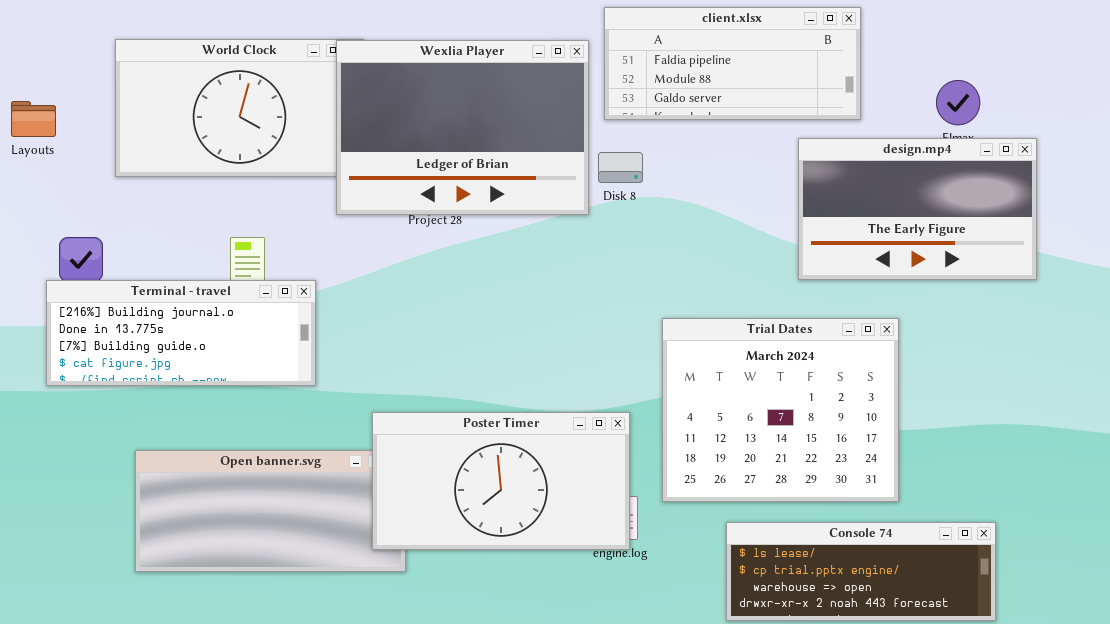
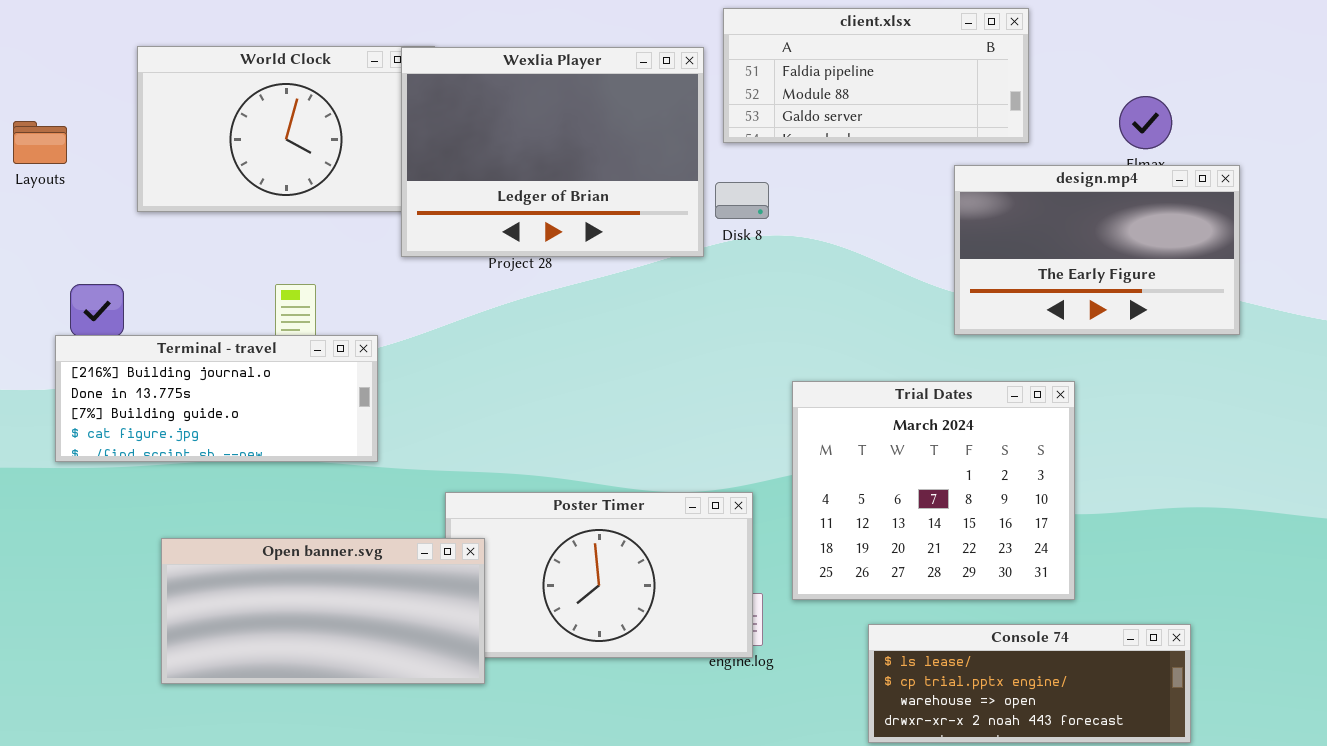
Open banner.svg: [135,450,406,572] -> [161,538,485,684], raised

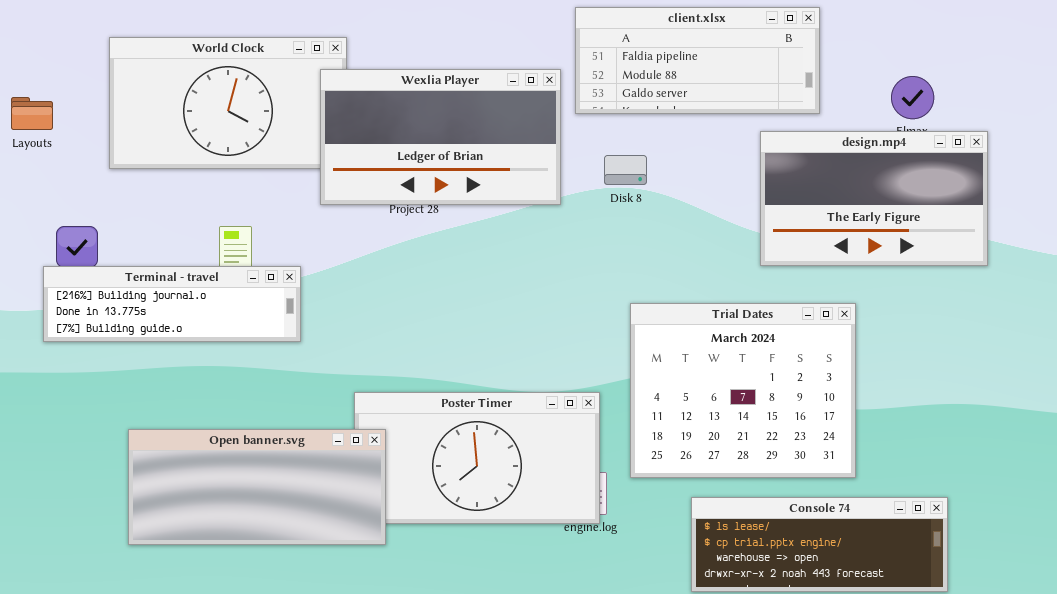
Wexlia Player: [401,47,704,257] -> [320,69,561,205], resized
Disk 8: [715,182,769,219] -> [604,155,647,185], moved
Terminal - travel: [55,335,378,462] -> [43,266,301,342], resized

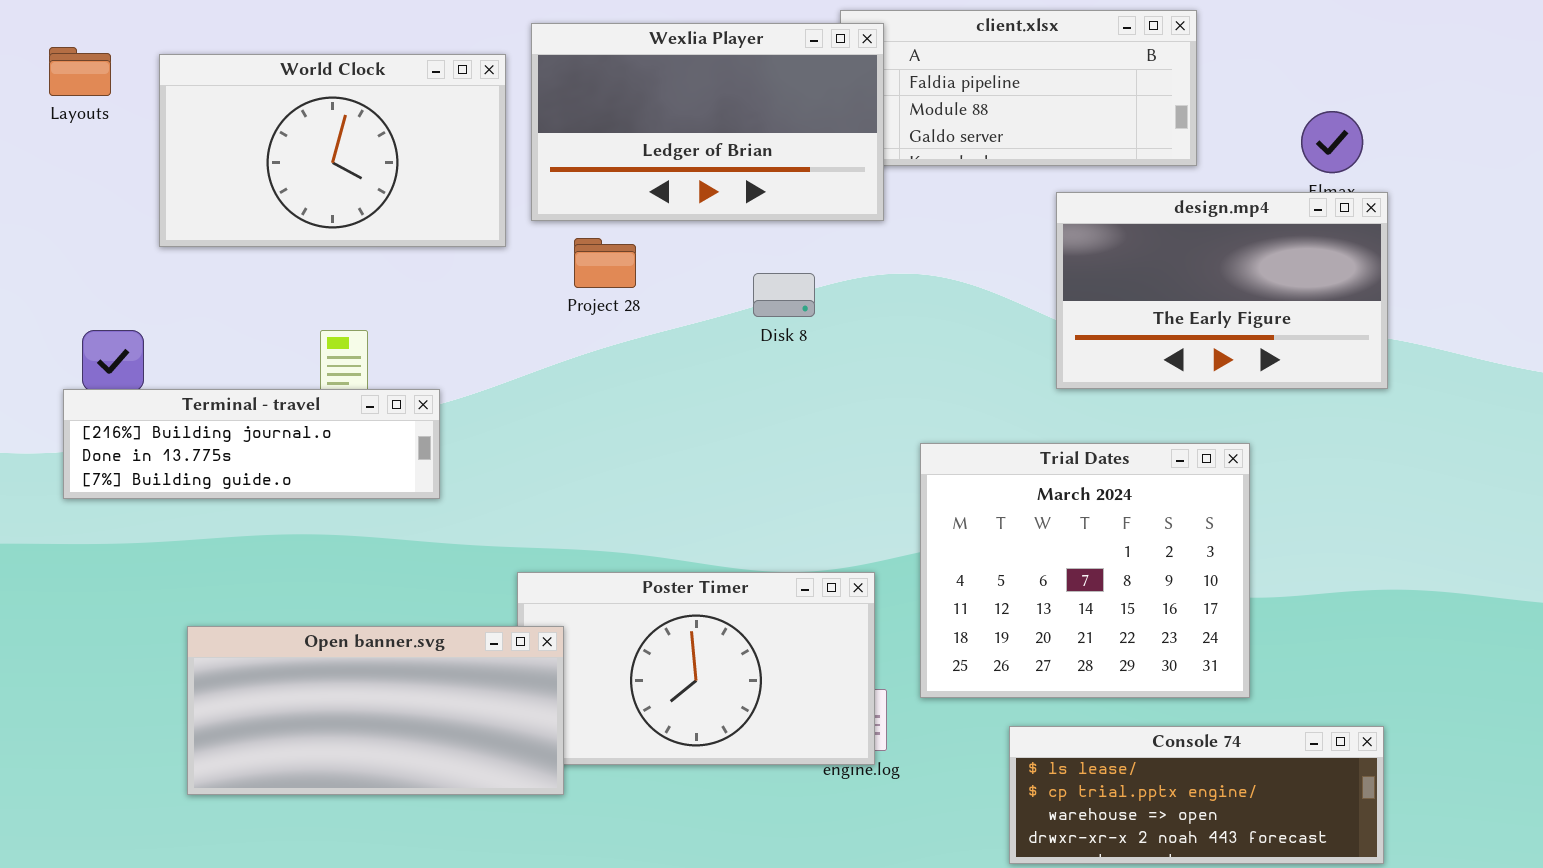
Wexlia Player: [320,69,561,205] -> [531,23,884,221], moved
Layouts: [11,97,53,130] -> [49,47,111,96], moved
design.mp4: [760,131,988,266] -> [1056,192,1388,389], moved
Disk 8: [604,155,647,185] -> [753,273,815,317], moved

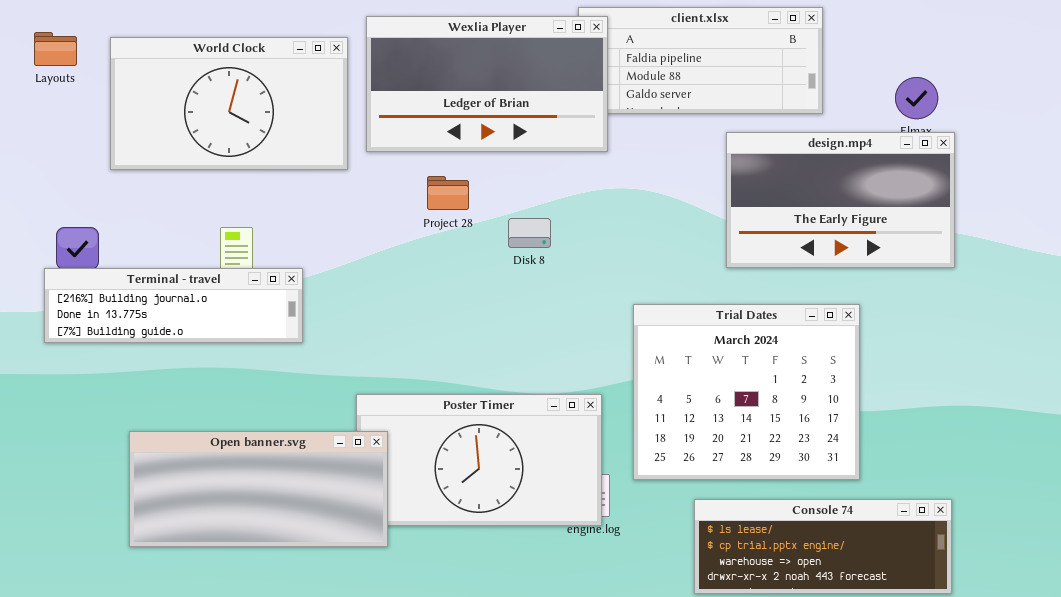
Project 28: [574,238,636,288] -> [427,176,469,210], moved
Disk 8: [753,273,815,317] -> [508,218,551,248], moved

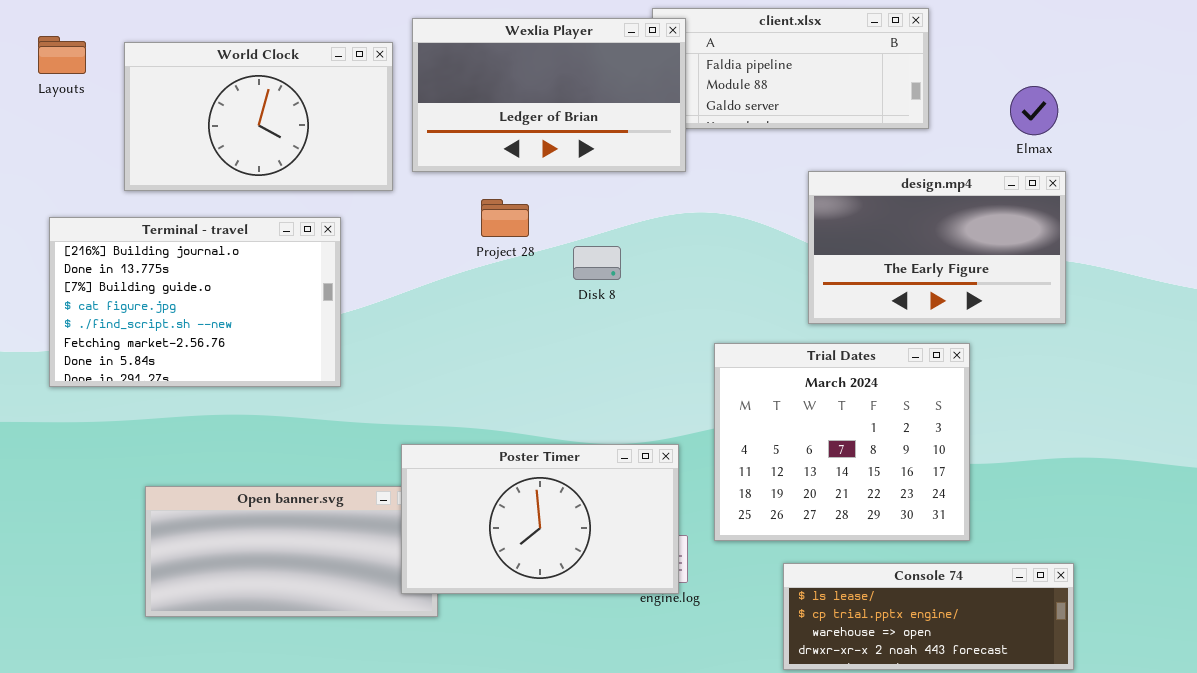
design.mp4: [726,132,955,268] -> [808,171,1066,324], moved
Terminal - travel: [44,268,303,343] -> [49,217,341,387], resized
Poster Timer: [356,394,602,526] -> [401,444,679,594], raised

